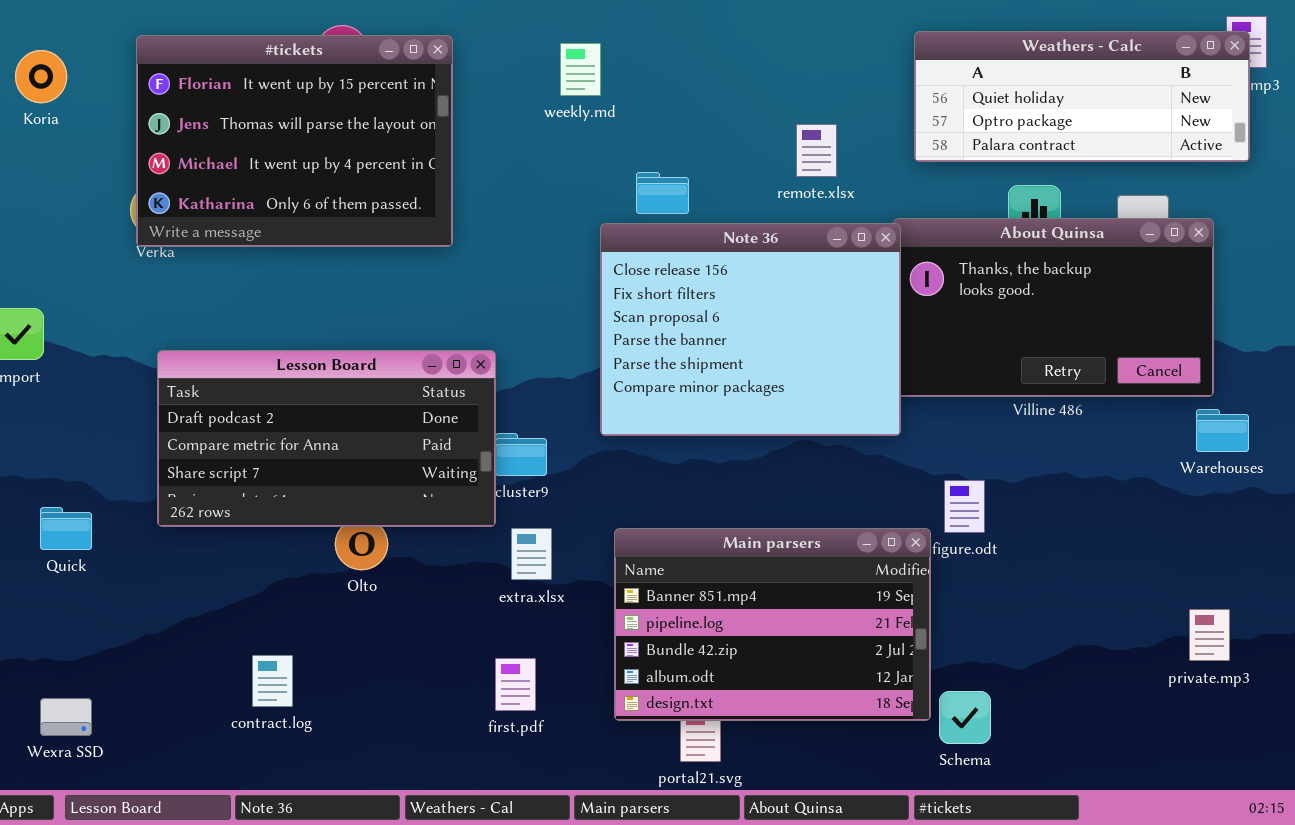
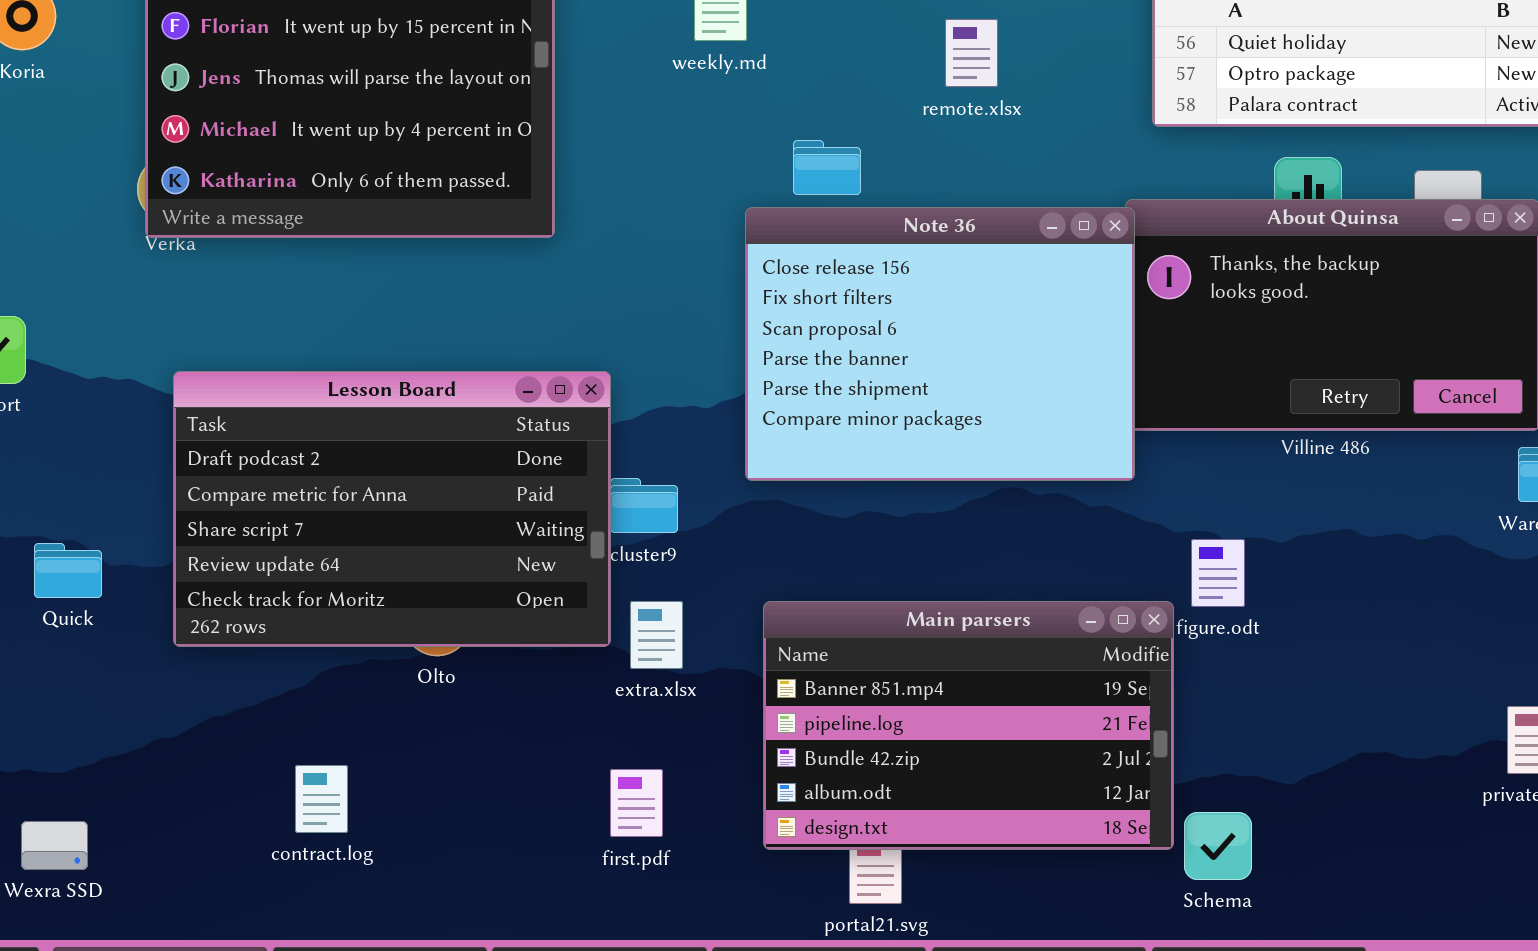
remote.xlsx: [796,124,837,177] -> [945,19,998,87], moved
Lesson Board: [157,350,496,527] -> [173,371,611,647], resized
Quick: [40,507,92,550] -> [34,543,102,598], moved

